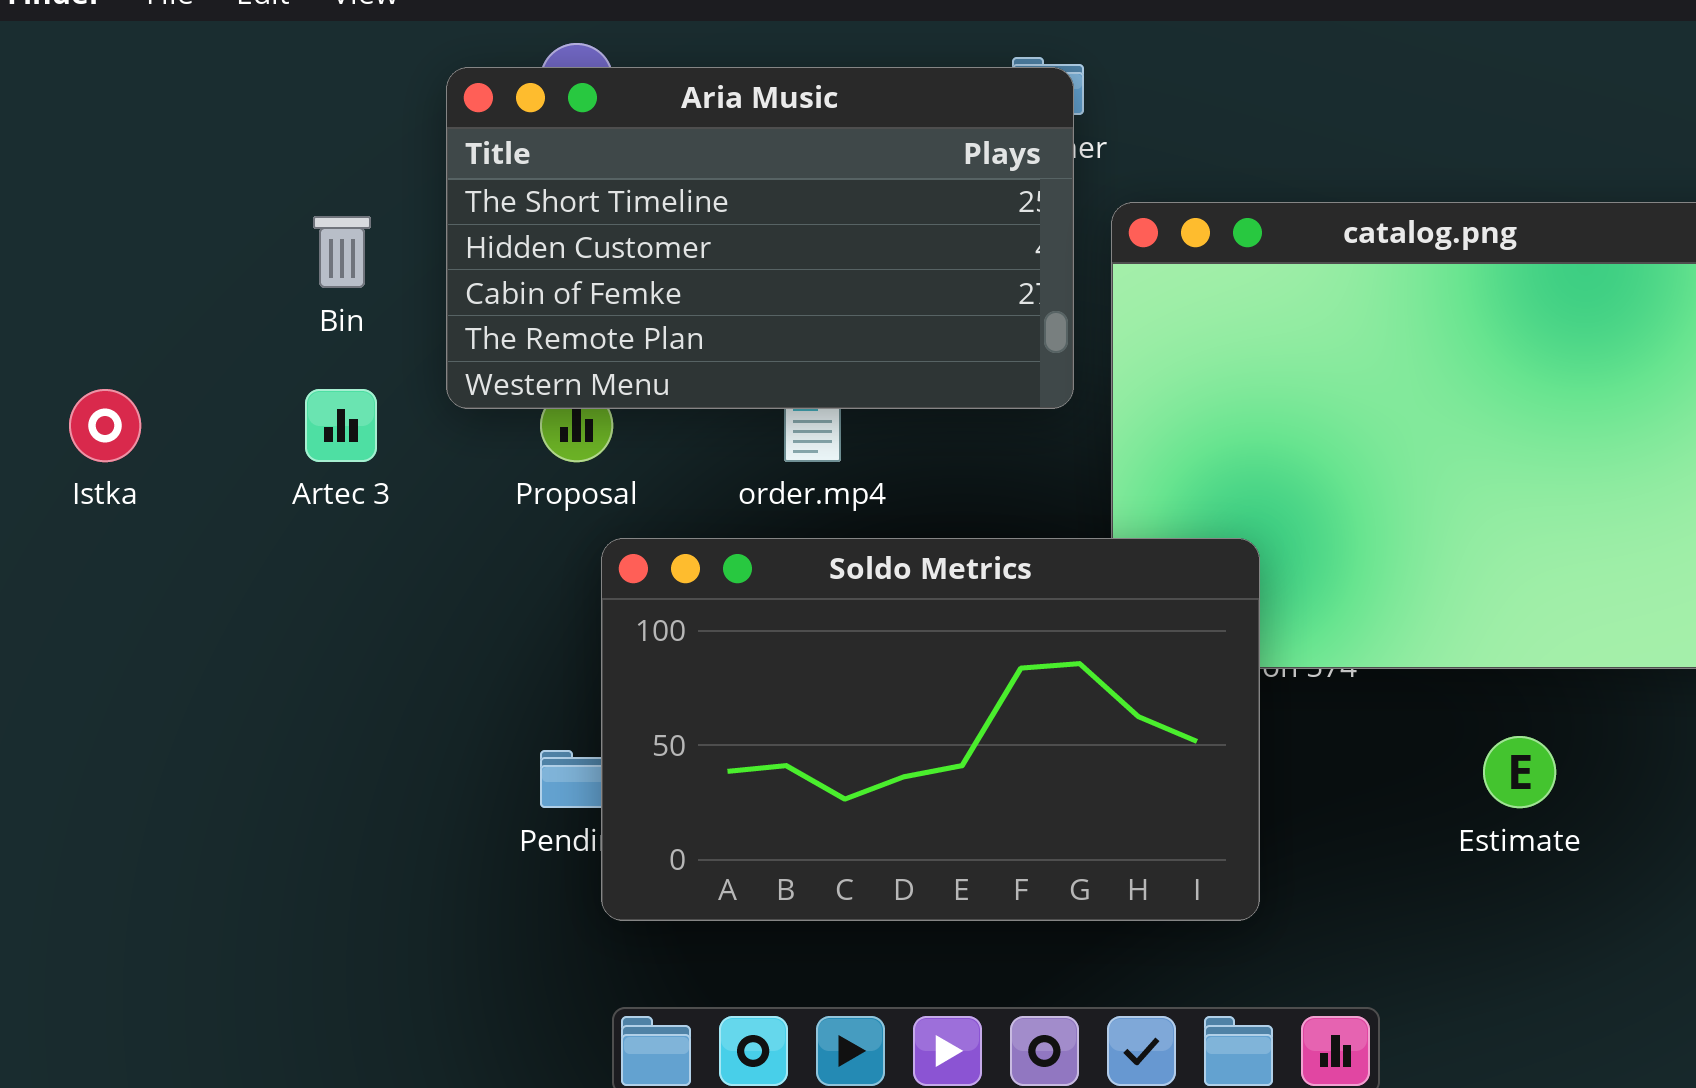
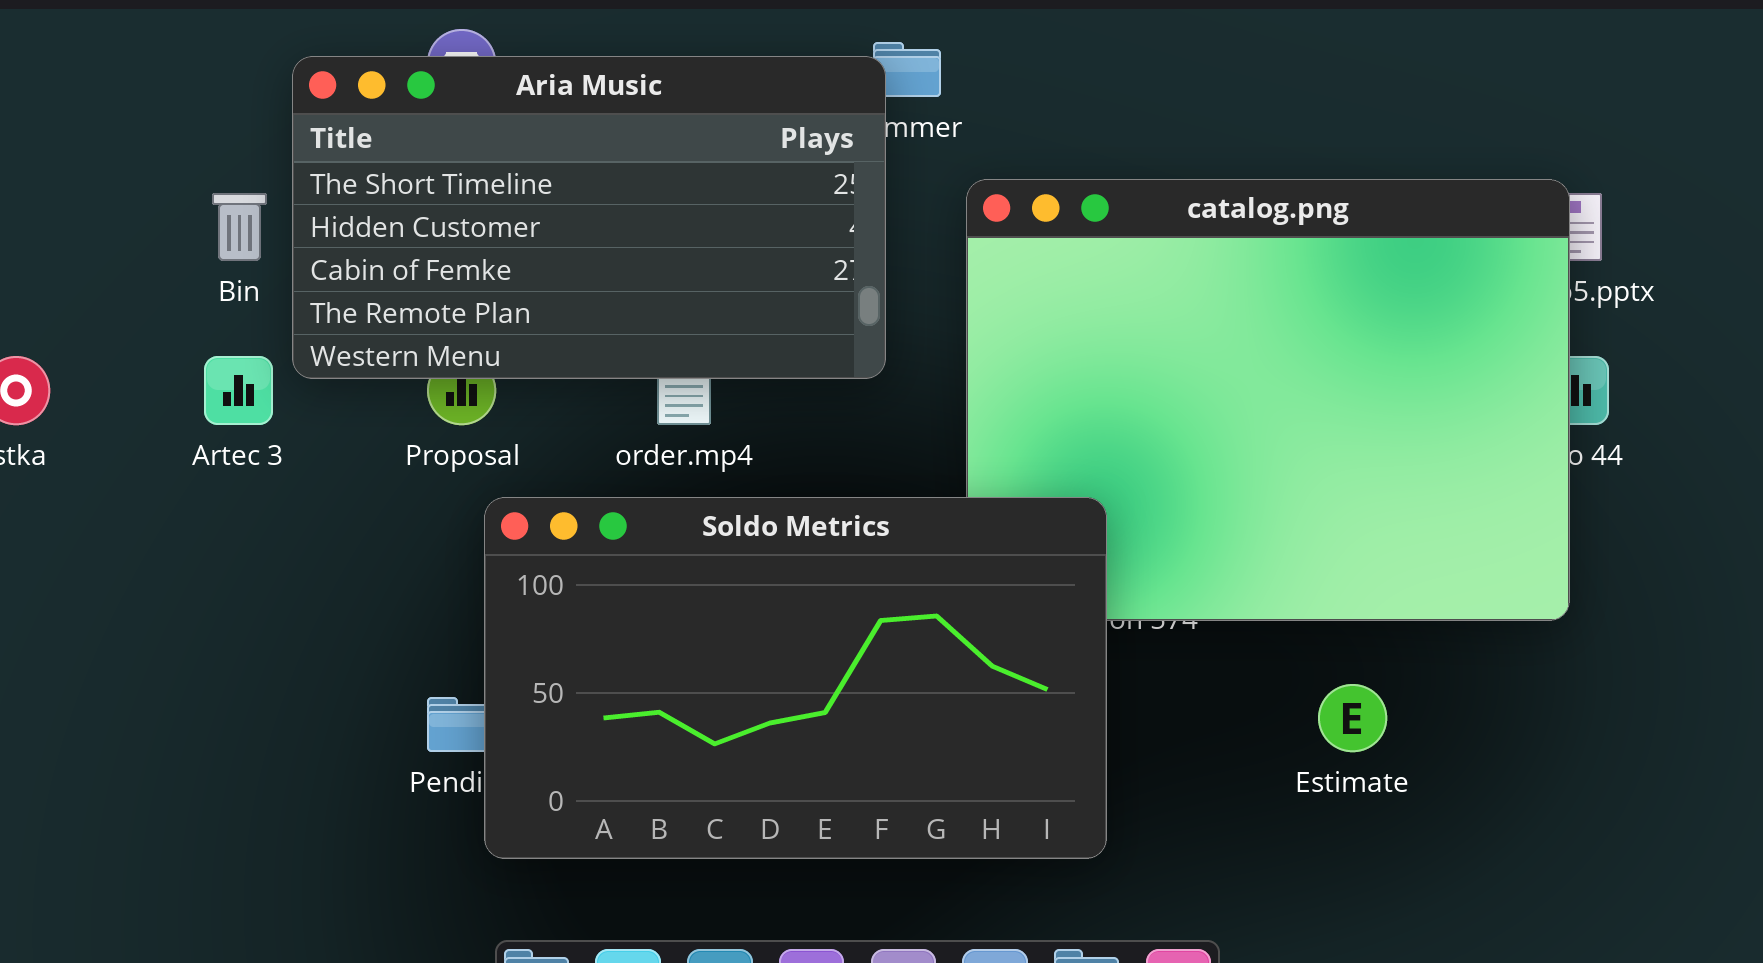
Aria Music: [446,67,1074,409] -> [292,56,886,379], moved

